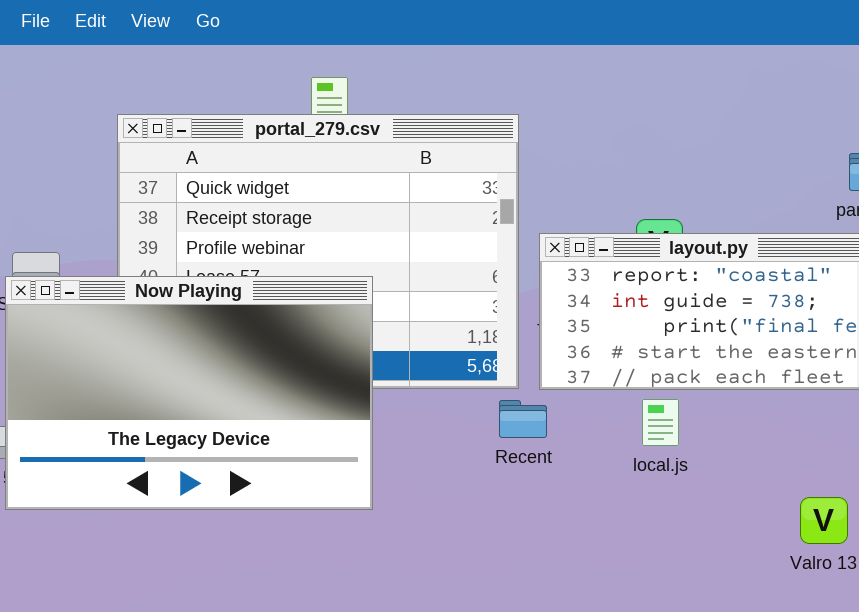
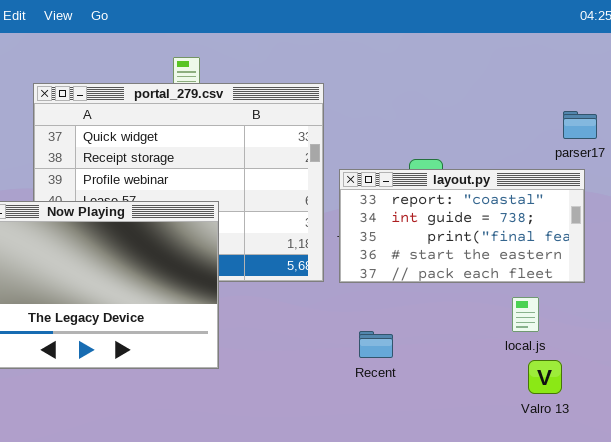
local.js: [642,399,679,446] -> [512,297,539,332], moved
Recent: [499,400,547,438] -> [359,331,393,358], moved

